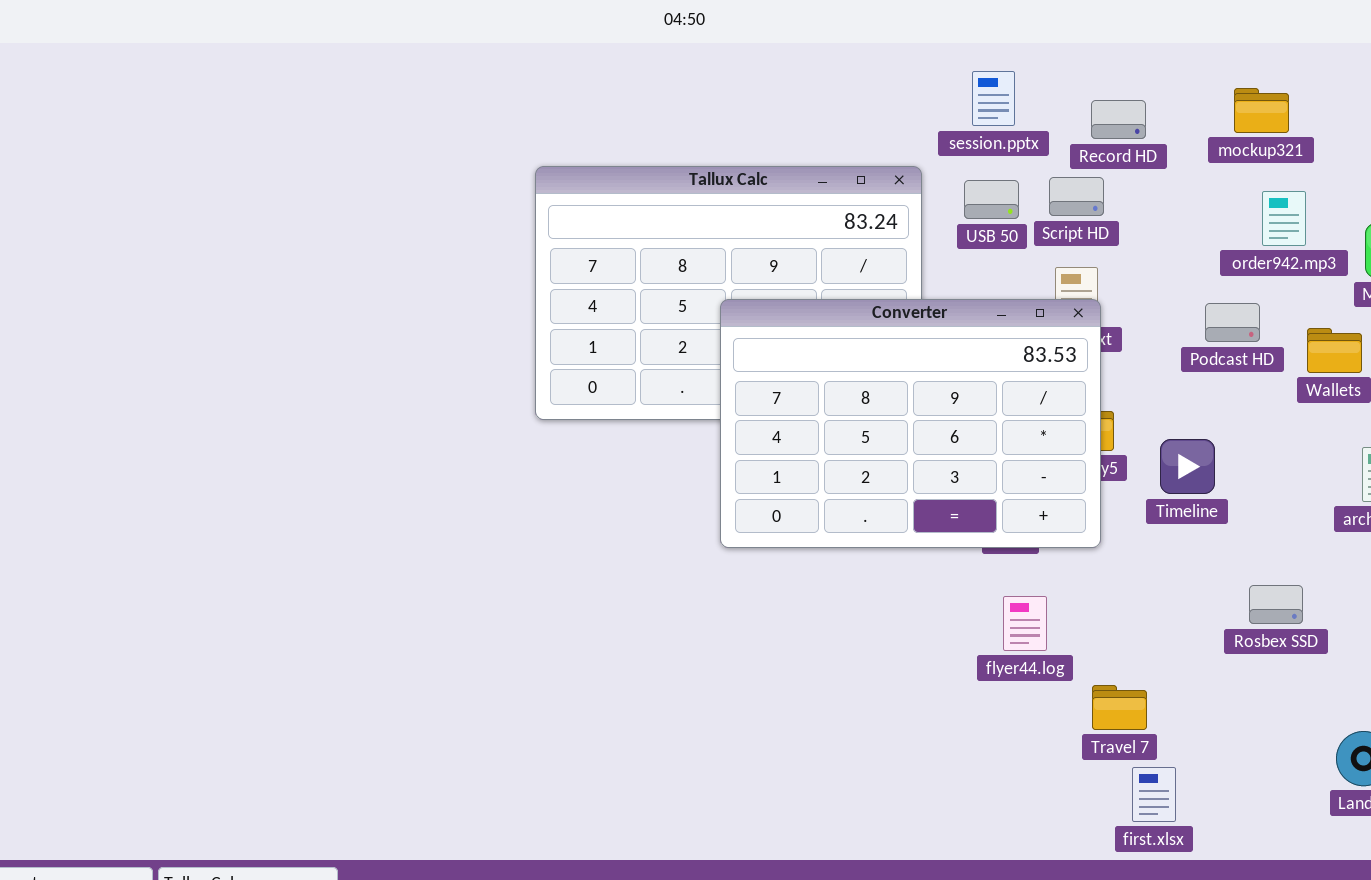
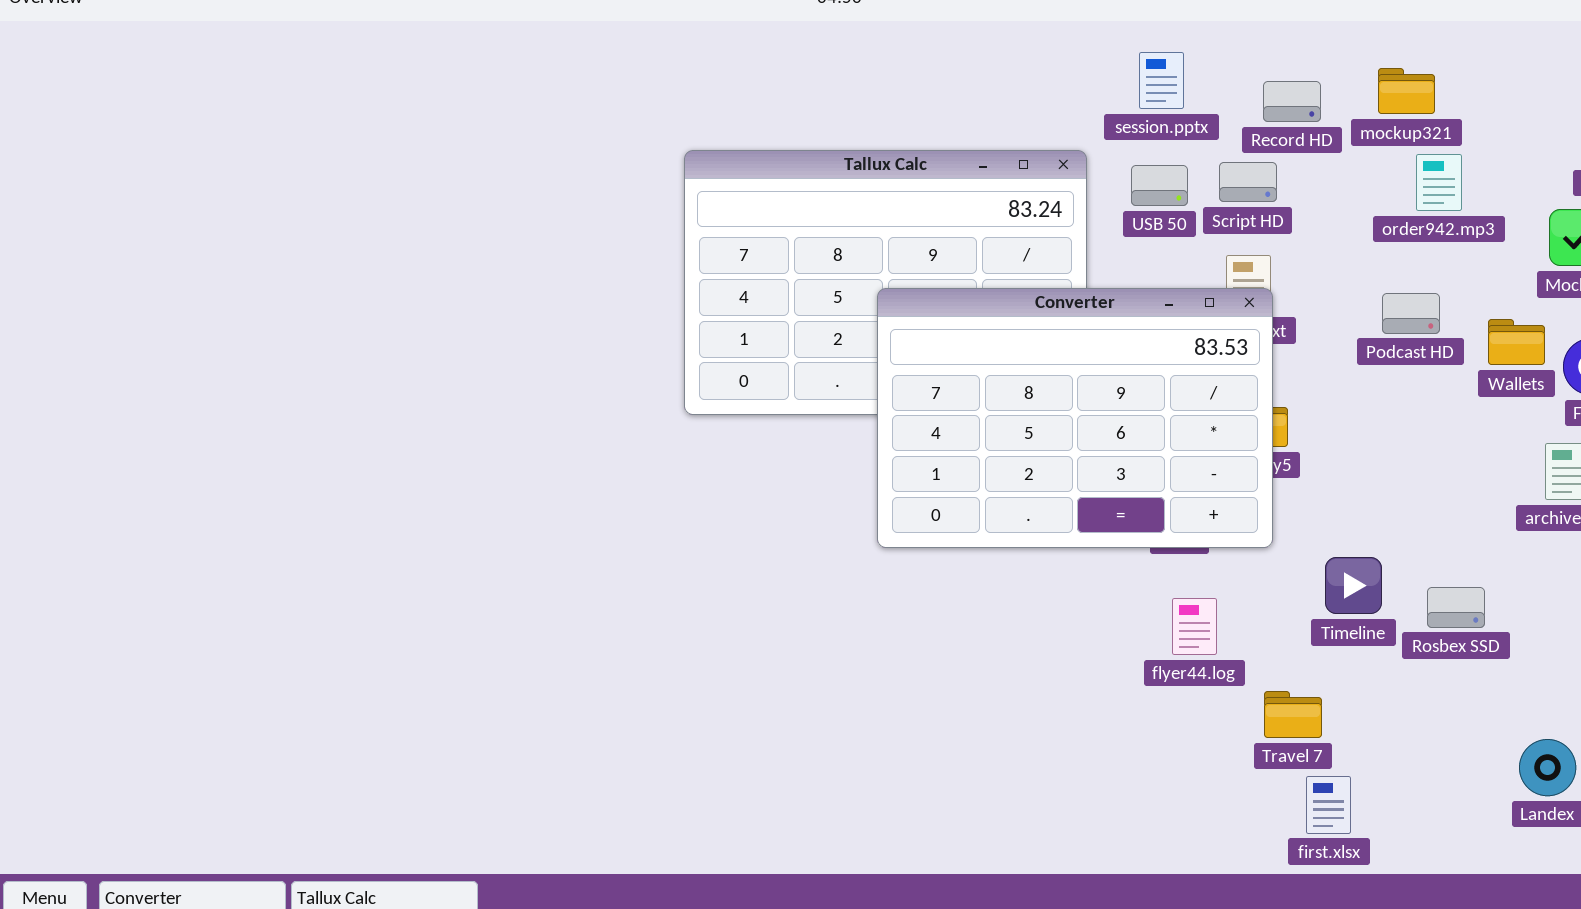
mockup321: [1234,88,1289,133] -> [1378,68,1435,114], moved
order942.mp3: [1262,191,1306,246] -> [1416,154,1462,211], moved
Timeline: [1160,439,1215,494] -> [1325,557,1382,614], moved

